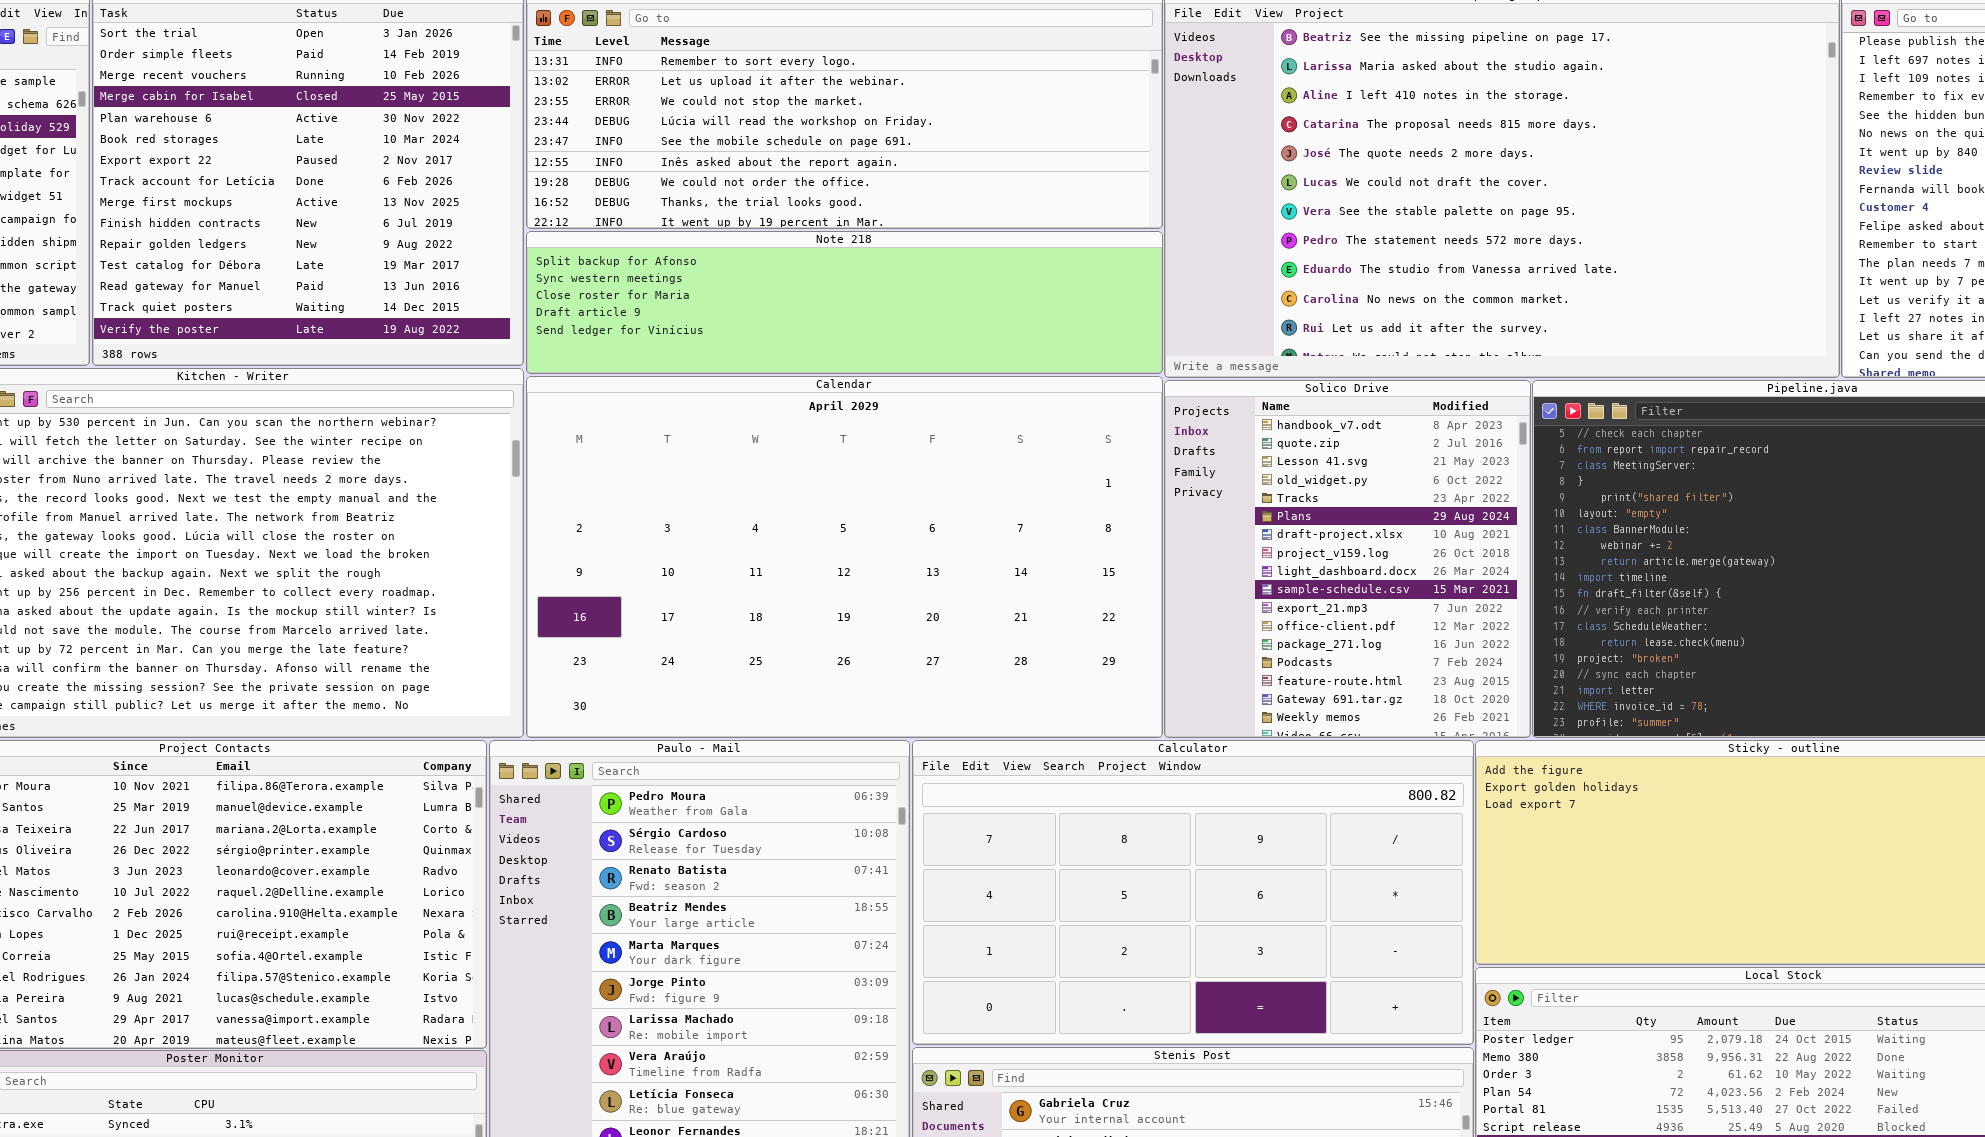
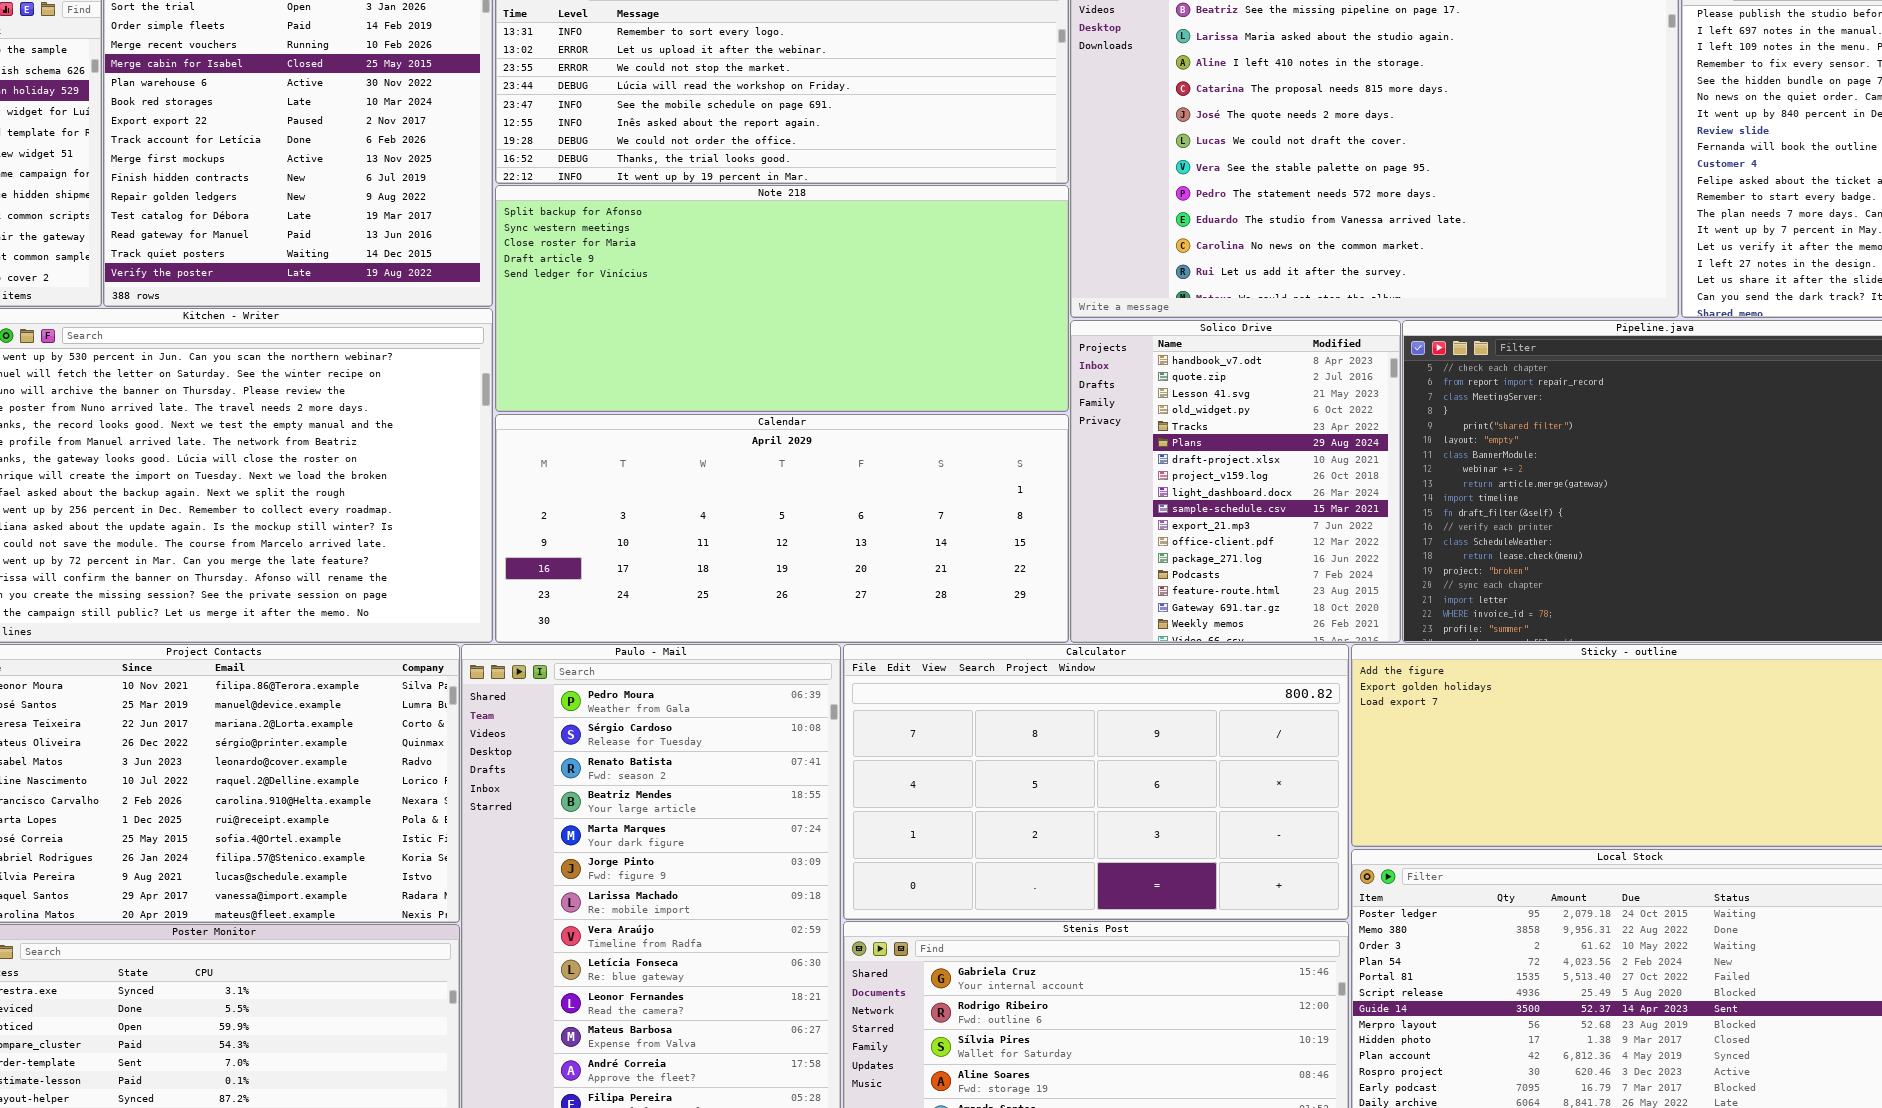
Note 218: [526,231,1163,374] -> [495,185,1069,412], resized
Calendar: [526,376,1163,738] -> [495,414,1069,643], resized

